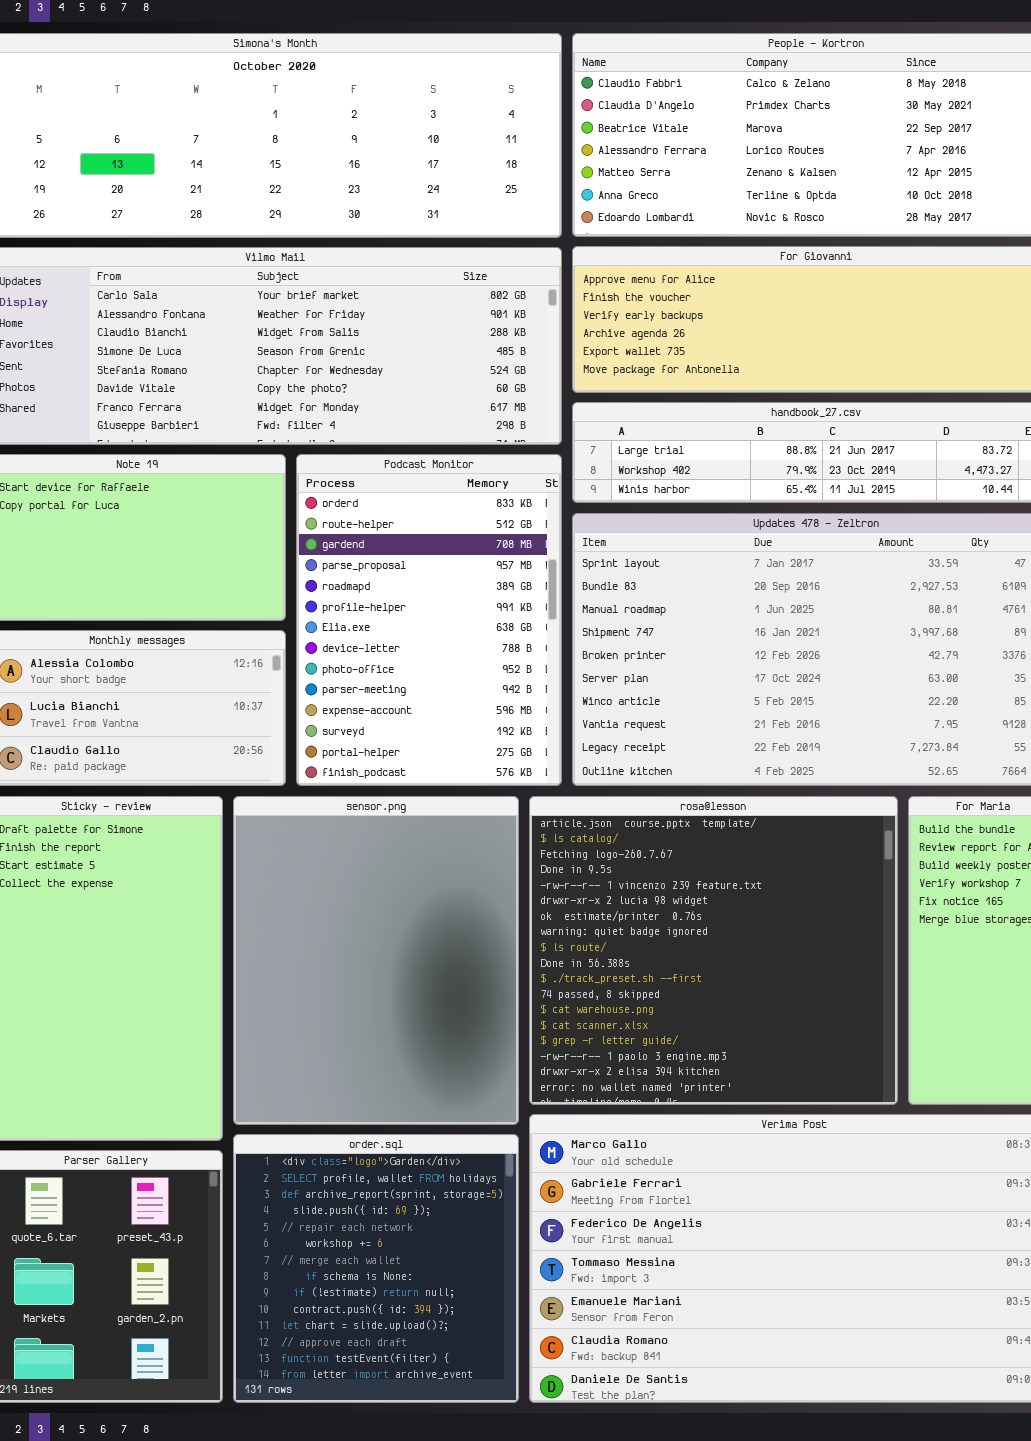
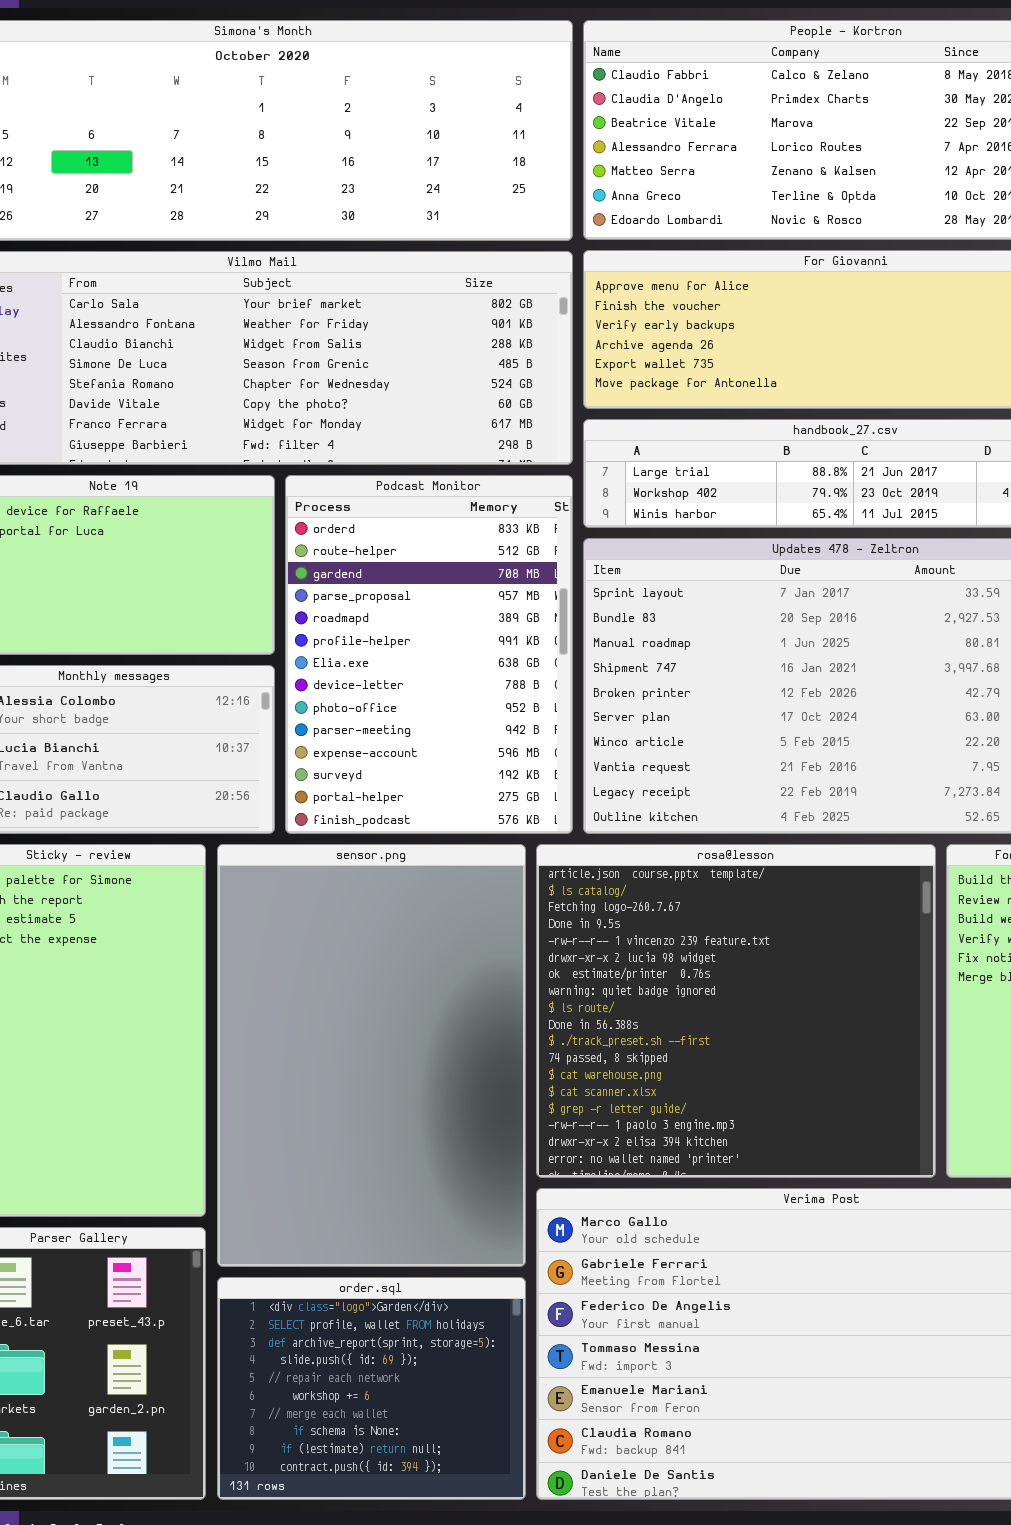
sensor.png: [233,796,519,1125] -> [217,844,526,1267], resized
order.sql: [233,1134,519,1403] -> [217,1277,526,1500], resized

